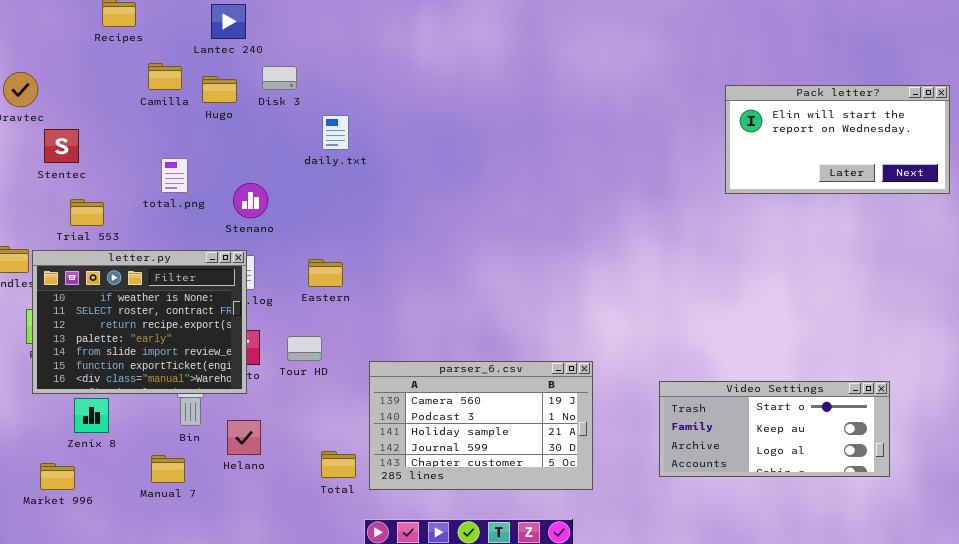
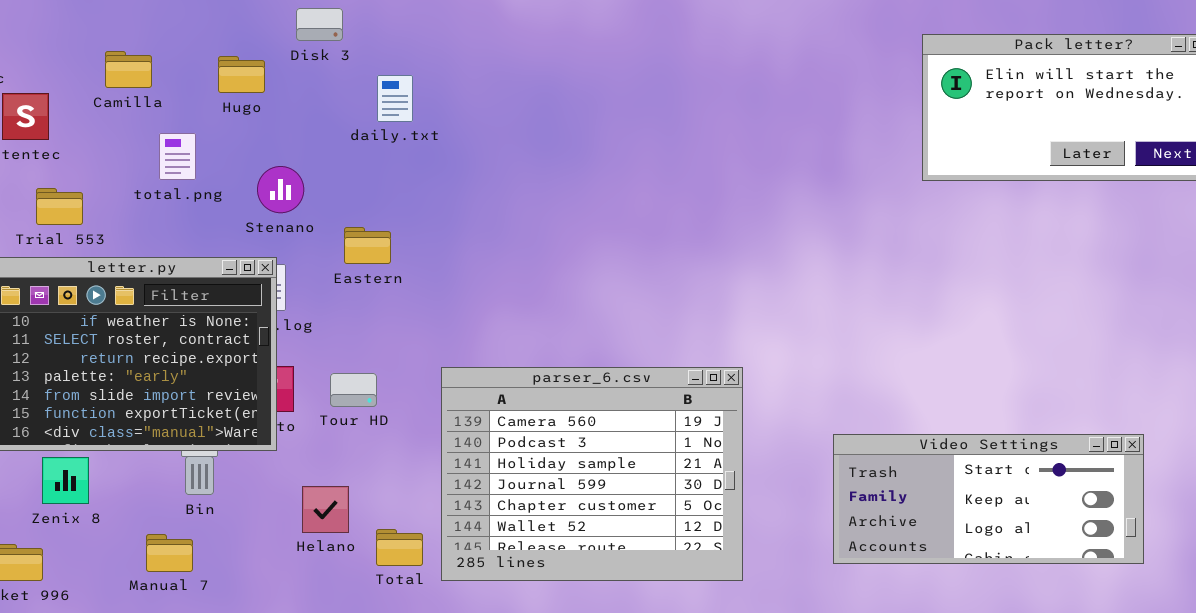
Camilla: [148,63,182,90] -> [105,51,152,88], moved
Hugo: [202,76,237,103] -> [218,56,265,93], moved
Eastern: [308,259,343,287] -> [344,227,391,264], moved
parser_6.csv: [369,361,593,490] -> [441,367,743,581], resized
Helano: [227,420,261,455] -> [302,486,349,533], moved

